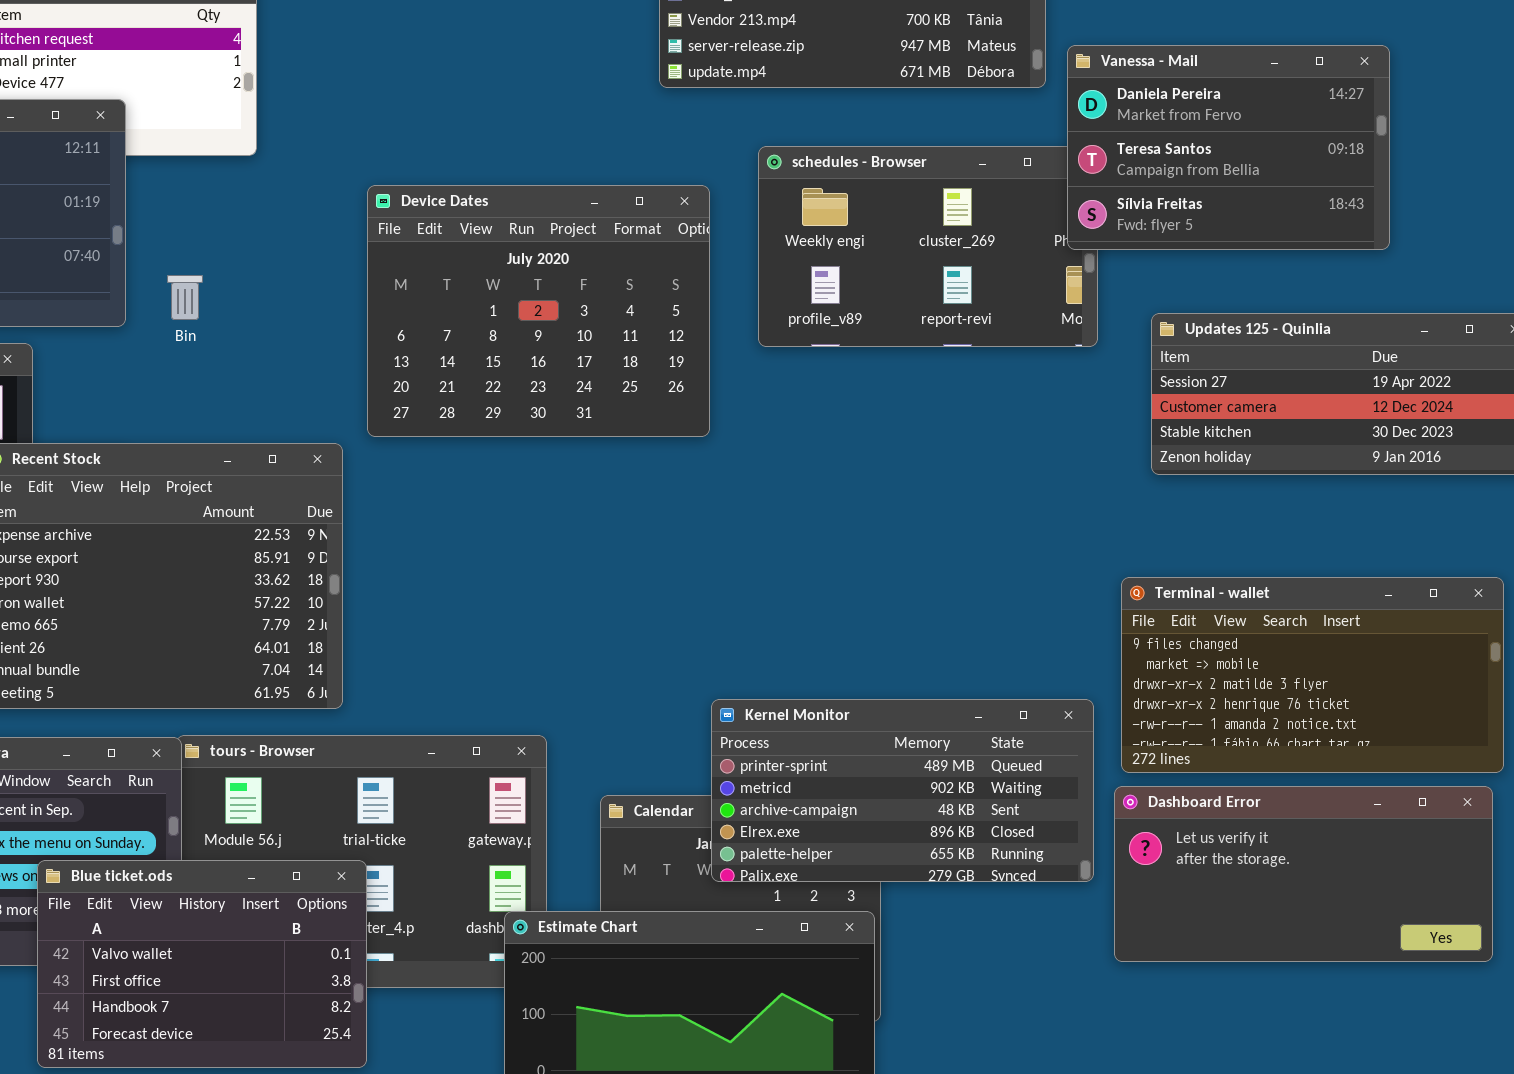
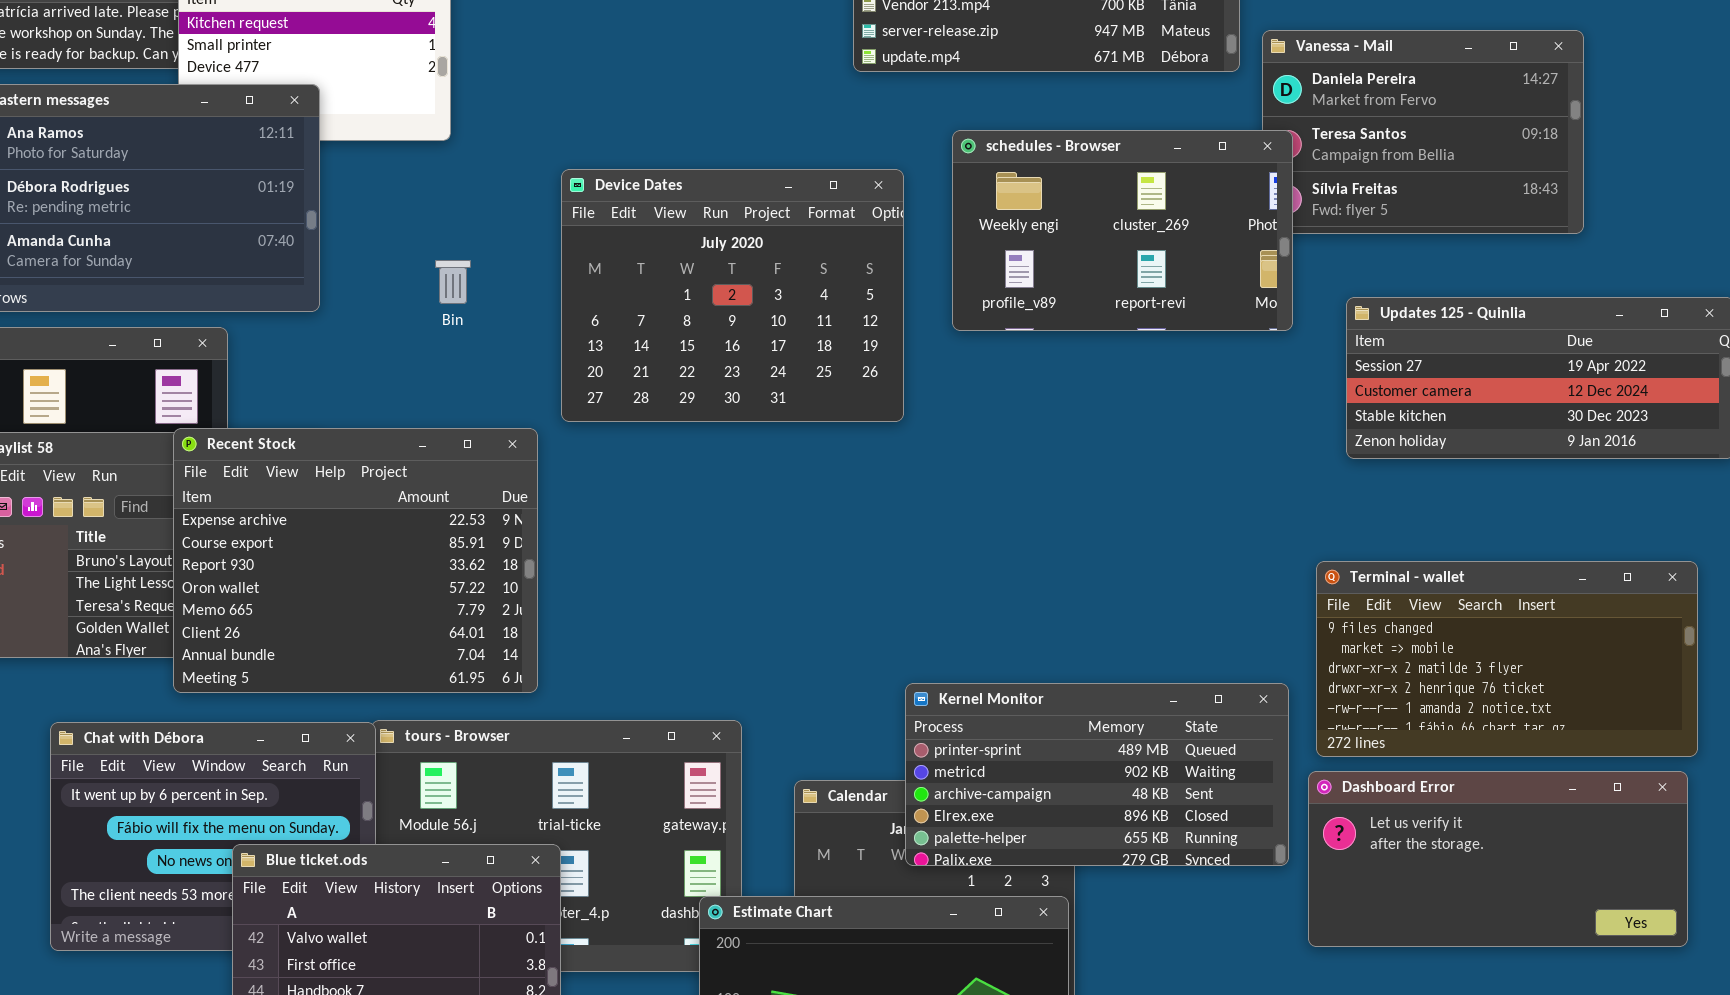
schedules - Browser: [758,146,1098,347] -> [952,130,1293,331], raised
Bin: [167,275,203,320] -> [435,260,471,304], moved

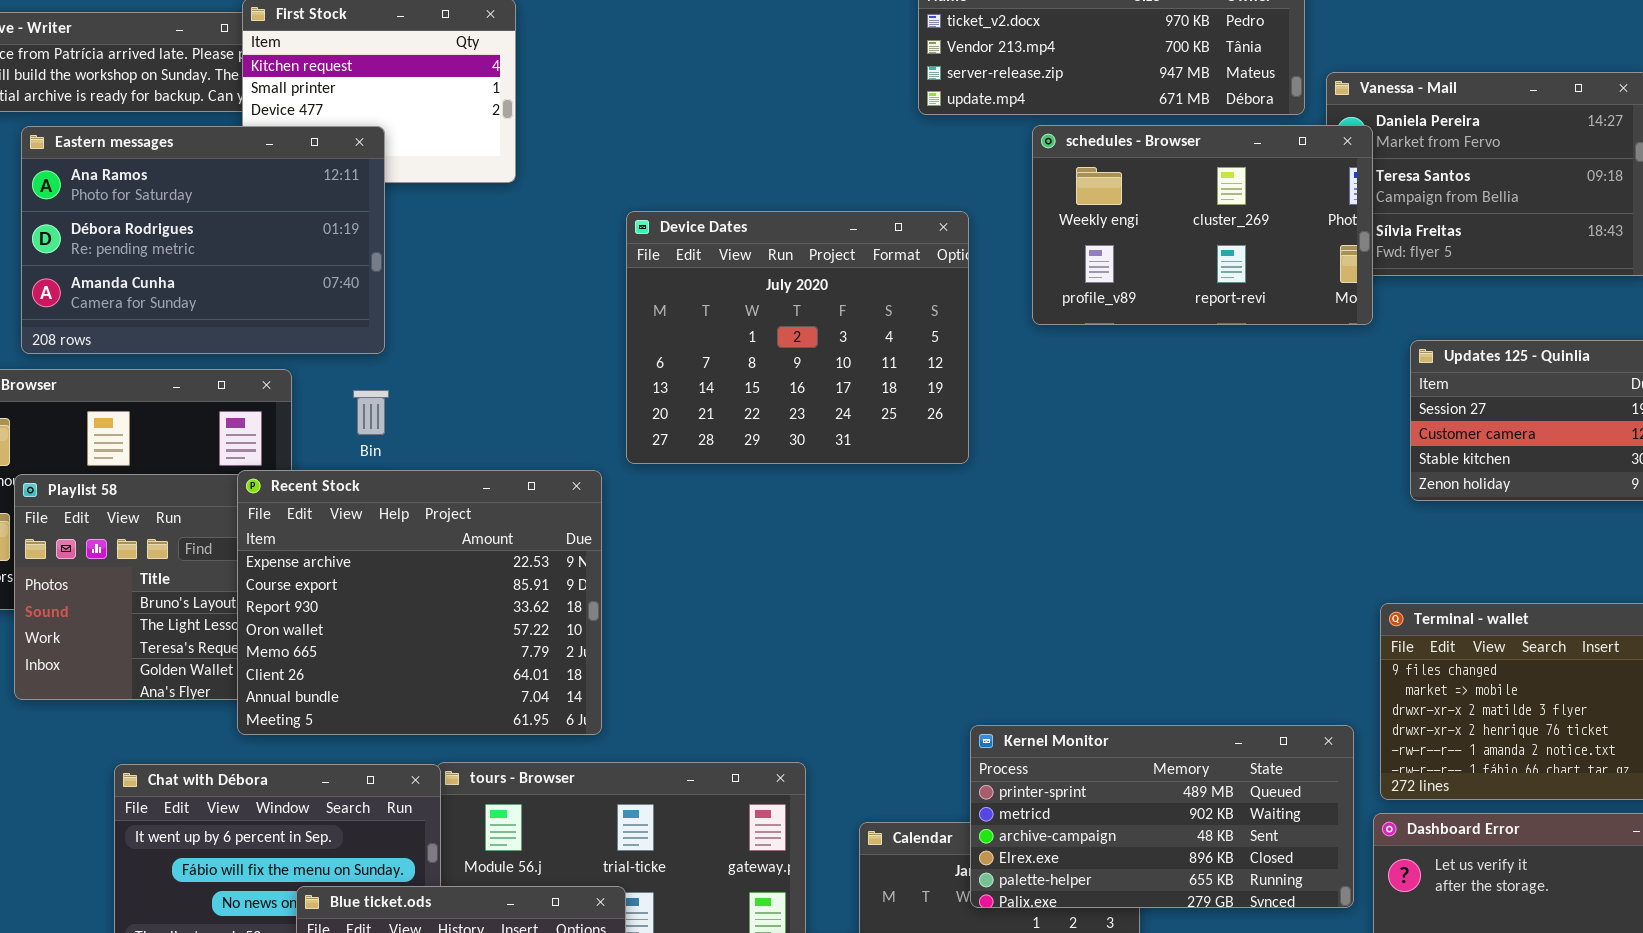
schedules - Browser: [952,130,1293,331] -> [1032,125,1373,325], moved
Bin: [435,260,471,304] -> [353,390,389,435], moved

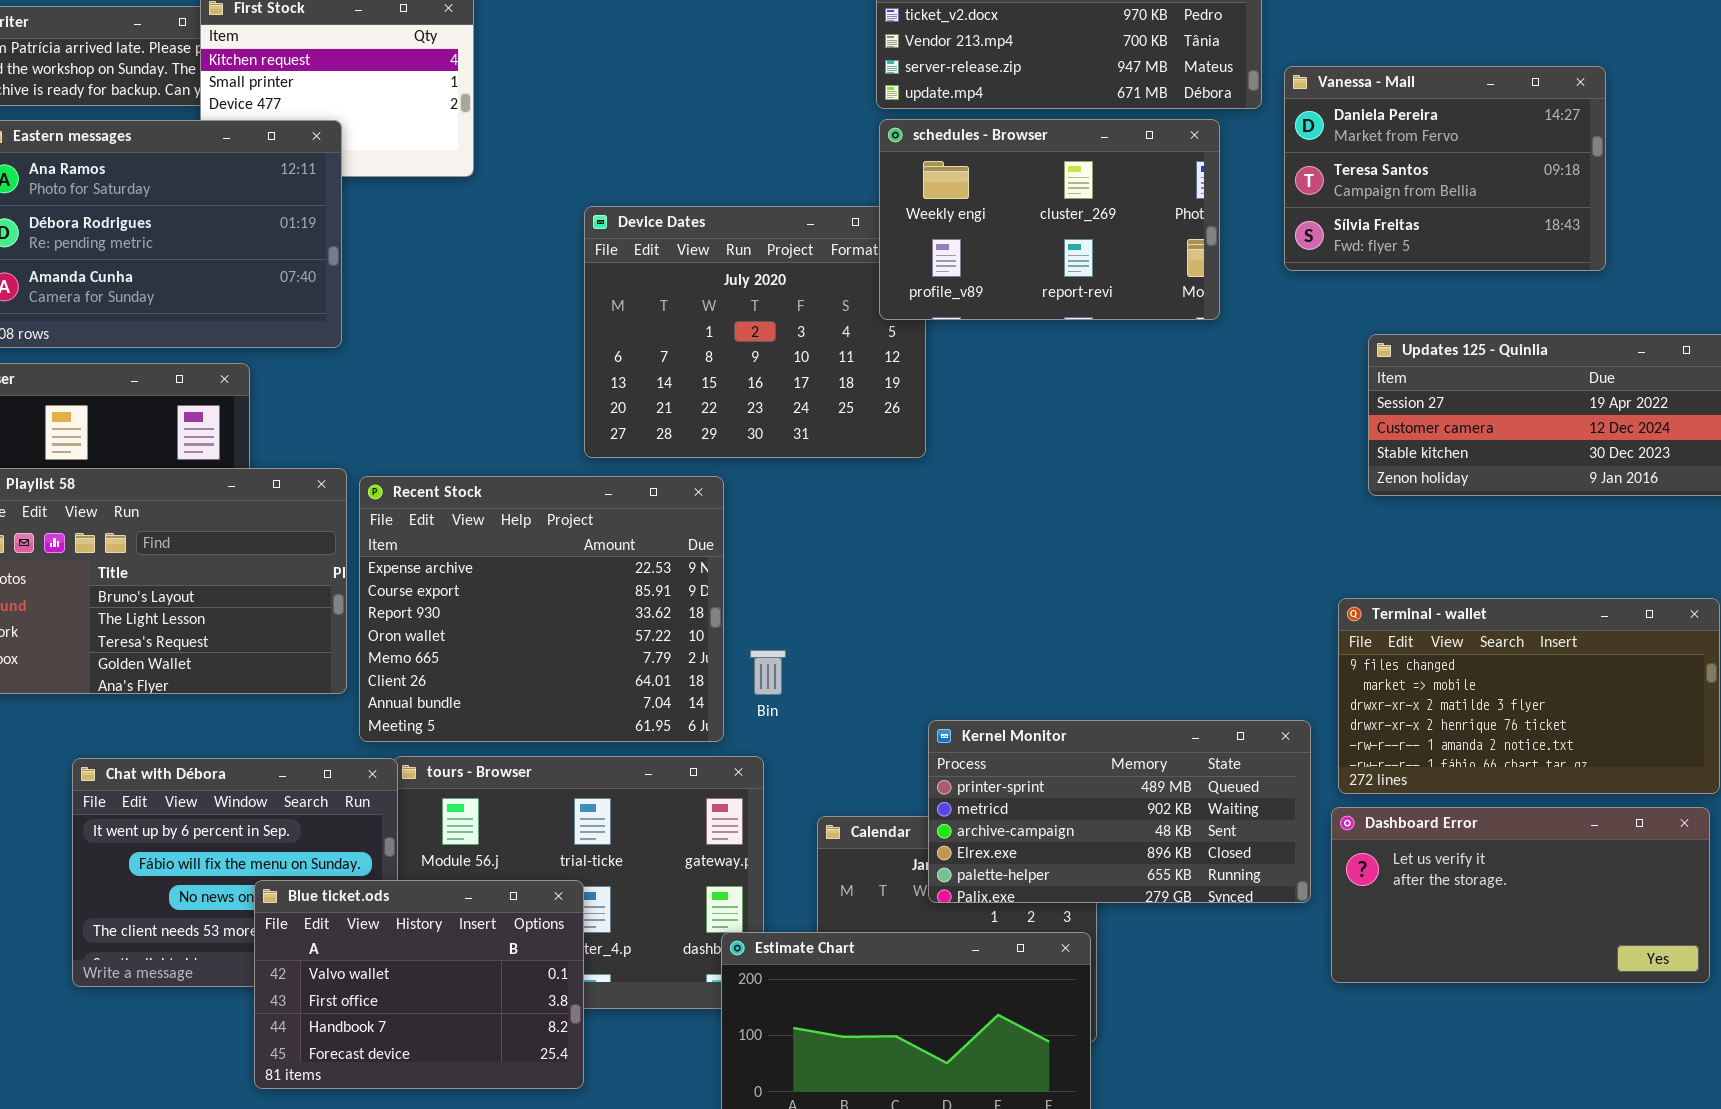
schedules - Browser: [1032,125,1373,325] -> [879,119,1220,320], moved
Bin: [353,390,389,435] -> [750,650,786,695], moved
Recent Stock: [237,470,602,735] -> [359,476,724,742], moved

